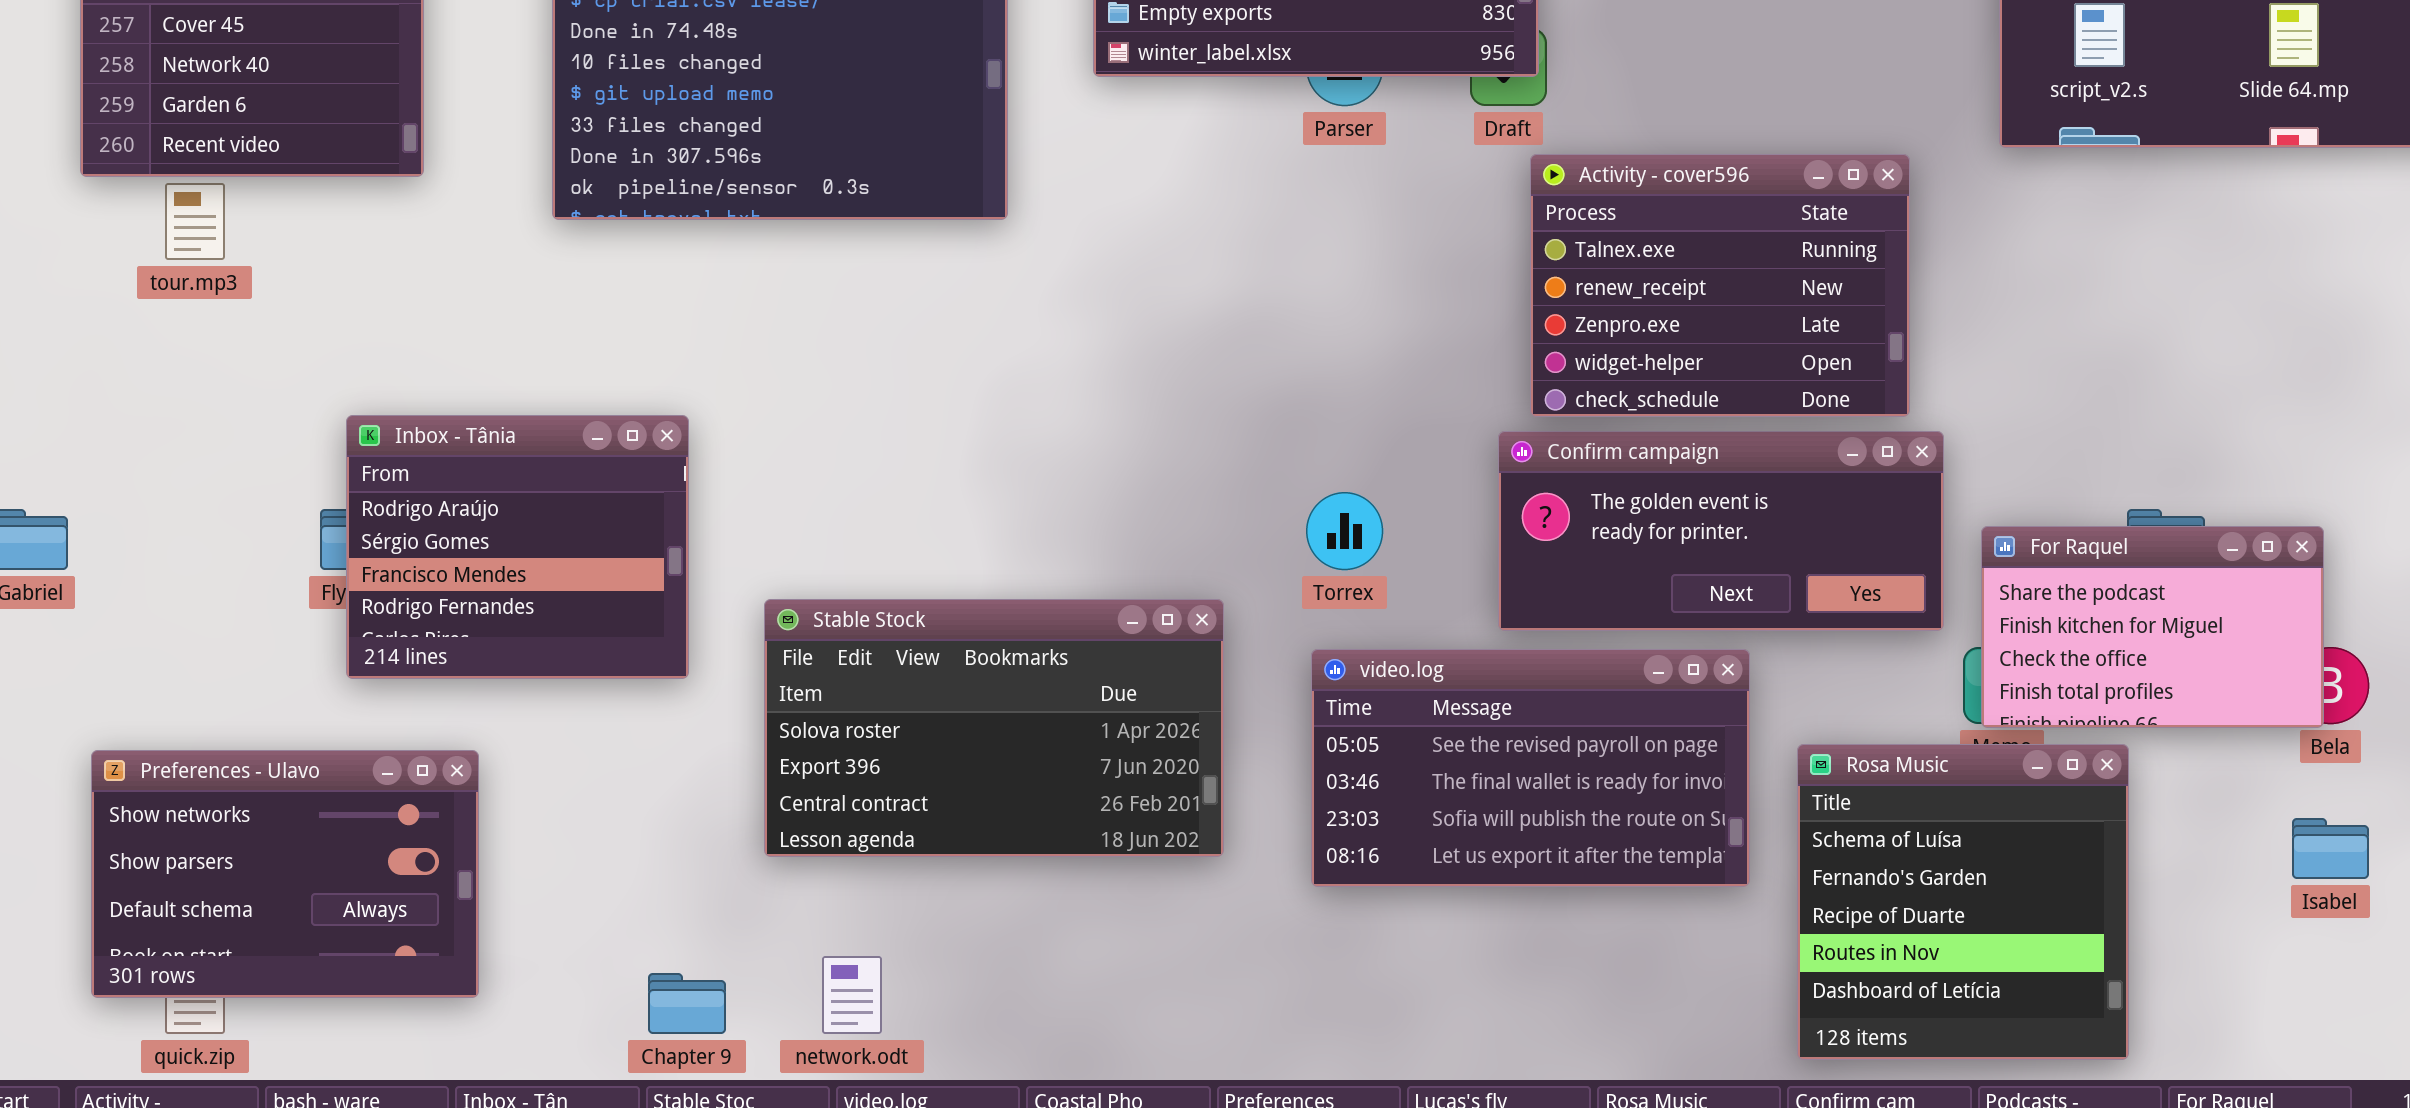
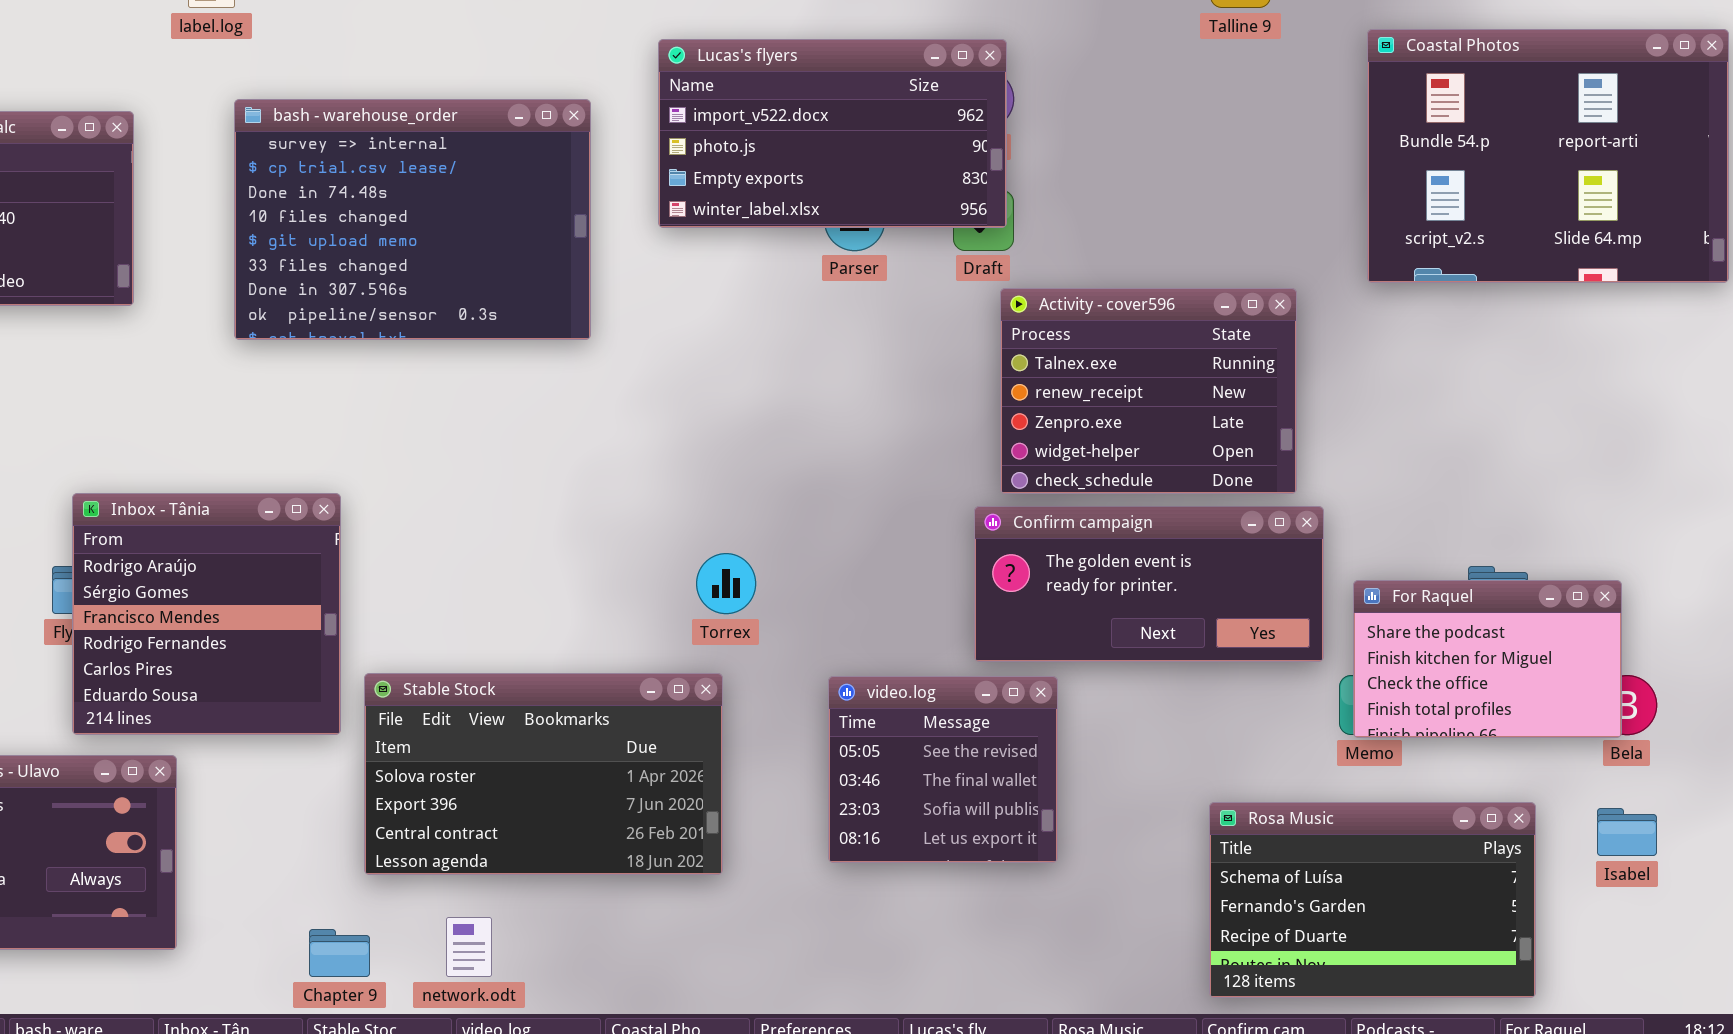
Inbox - Tânia: [346,415,689,679] -> [72,493,341,735], resized
Torrex: [1306,492,1383,570] -> [696,553,756,614], moved
Stable Stock: [764,599,1224,857] -> [364,673,723,875], moved
video.log: [1311,649,1750,887] -> [828,676,1058,863], resized
Rosa Music: [1797,744,2129,1060] -> [1209,802,1536,998], resized

